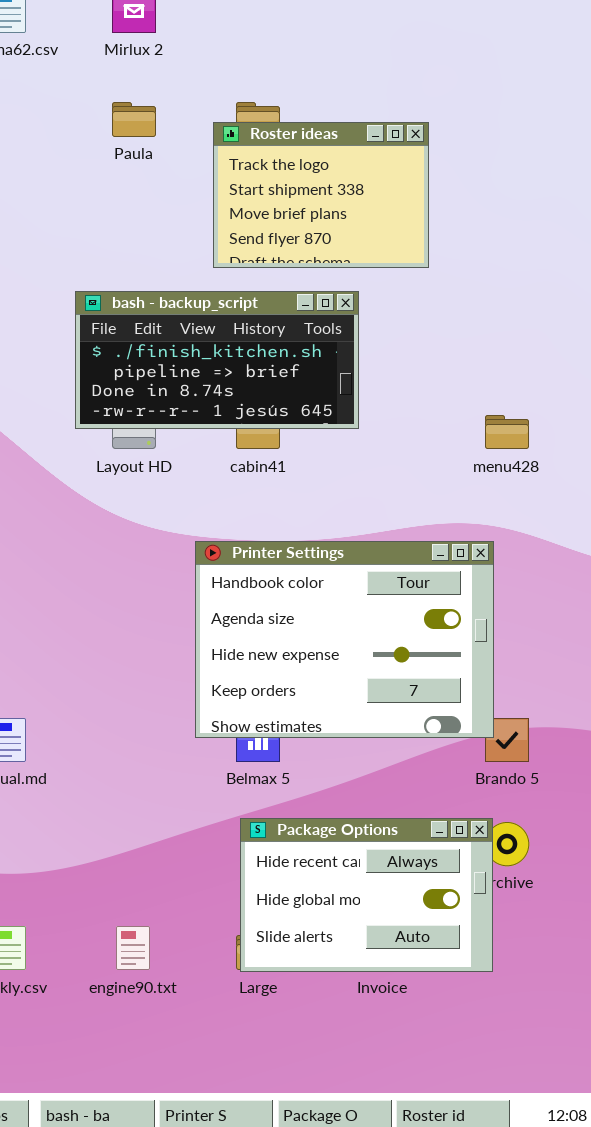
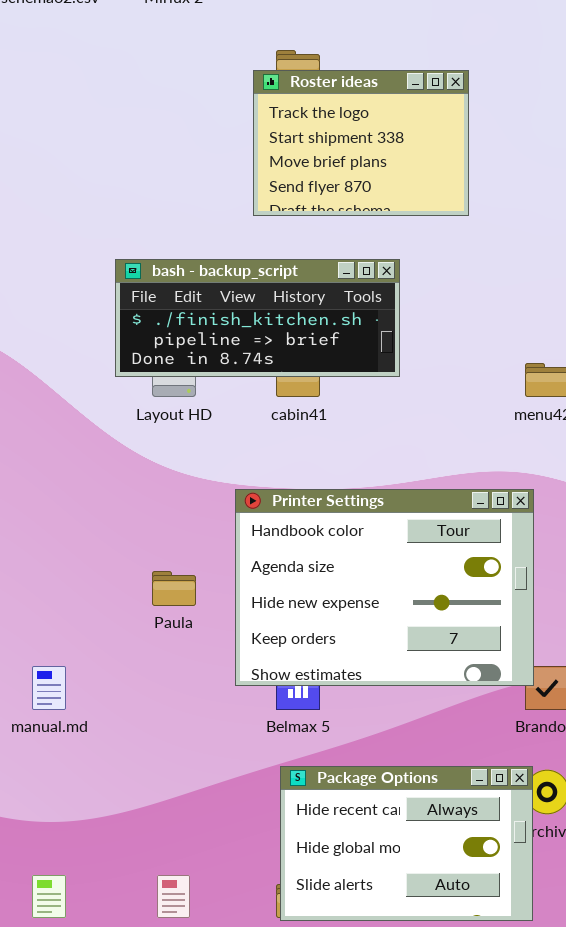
Paula: [112,102,156,137] -> [152,571,196,606], moved
bash - backup_script: [75,291,359,429] -> [115,259,400,377], resized

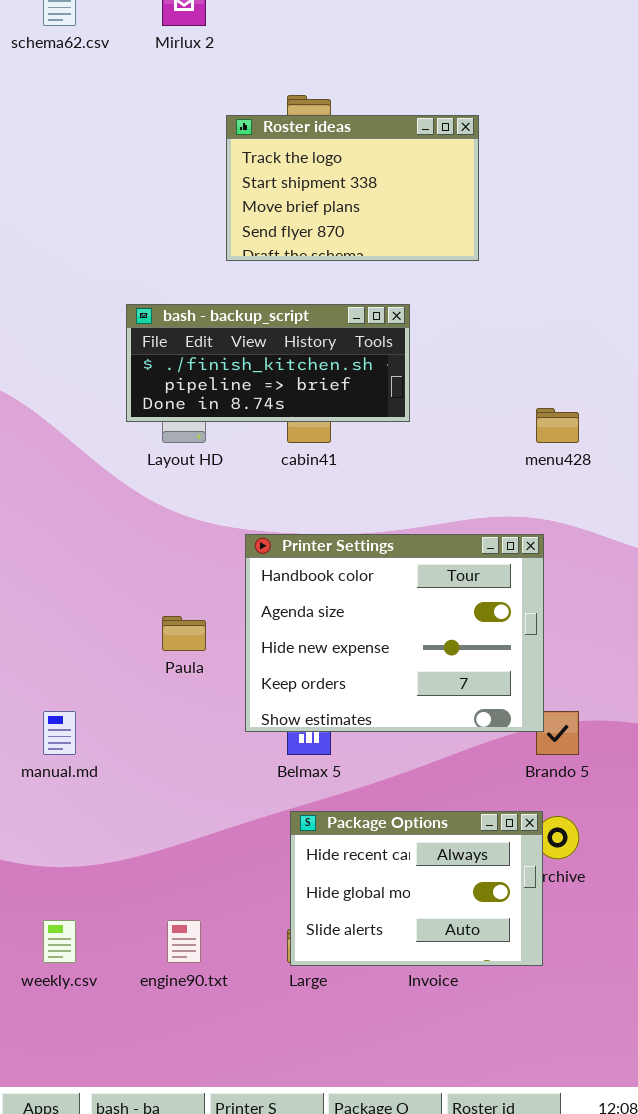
Roster ideas: [253,70,469,216] -> [226,115,479,261], resized

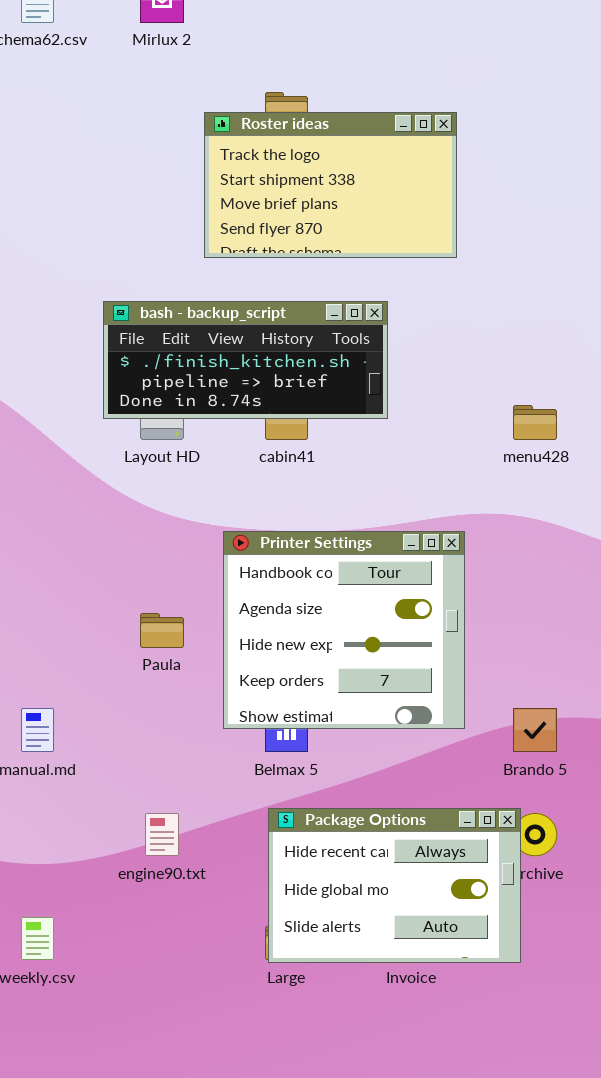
Printer Settings: [245,534,544,732] -> [223,531,465,729], resized
engine90.txt: [167,920,201,963] -> [145,813,179,856], moved

